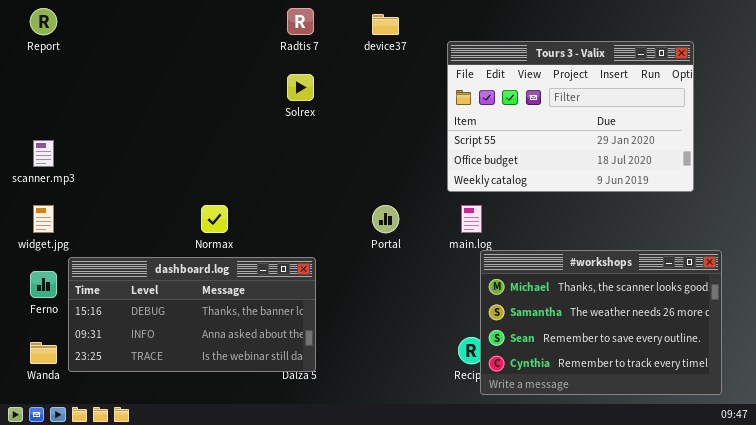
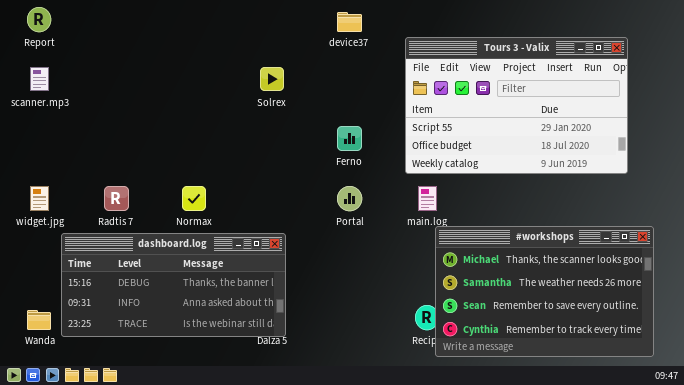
Radtis 7: [287,8,314,35] -> [104,186,129,211], moved
scanner.mp3: [33,140,54,167] -> [30,67,49,91], moved
Ferno: [30,271,57,298] -> [337,126,362,151], moved

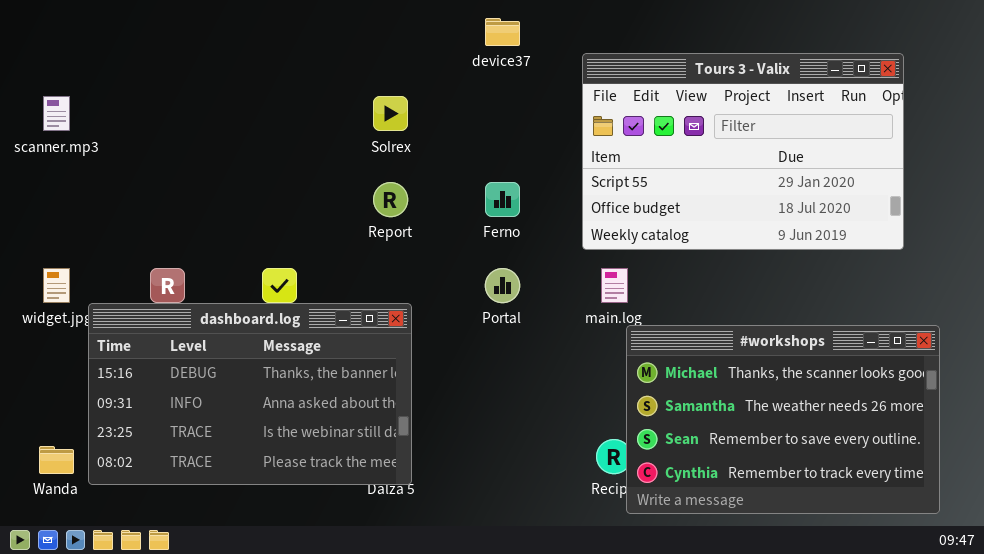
Report: [27,7,51,32] -> [373,182,408,217], moved
dashboard.log: [61,233,286,337] -> [88,303,412,485], resized

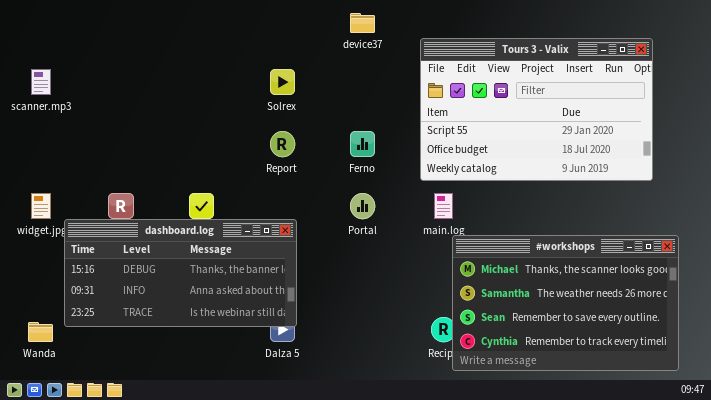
dashboard.log: [88,303,412,485] -> [64,219,297,327], resized

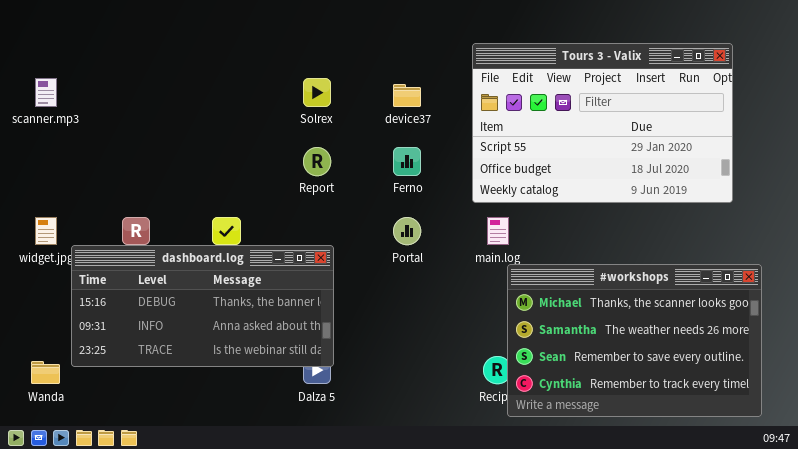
device37: [350,13,375,33] -> [393,84,421,107], moved

